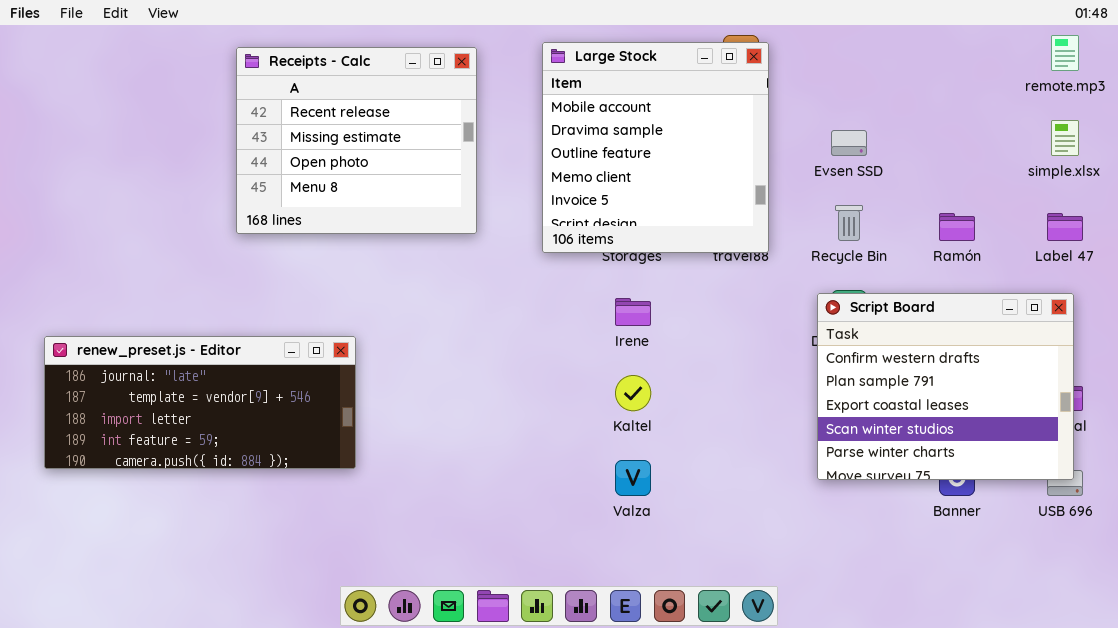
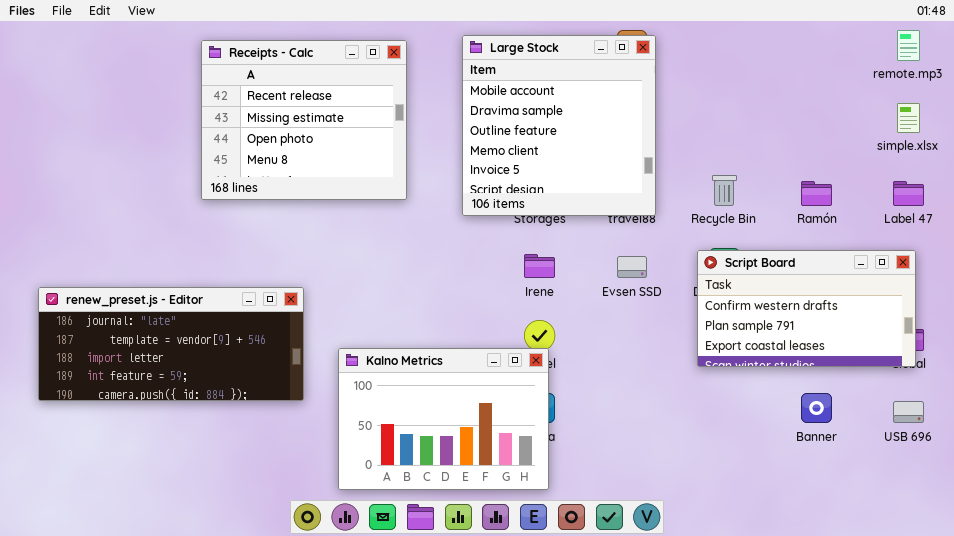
Evsen SSD: [831,130,867,156] -> [617,256,647,278], moved
Script Board: [817,293,1074,480] -> [697,250,916,367], resized
Kalno Metrics: none -> [338,348,549,490], opened

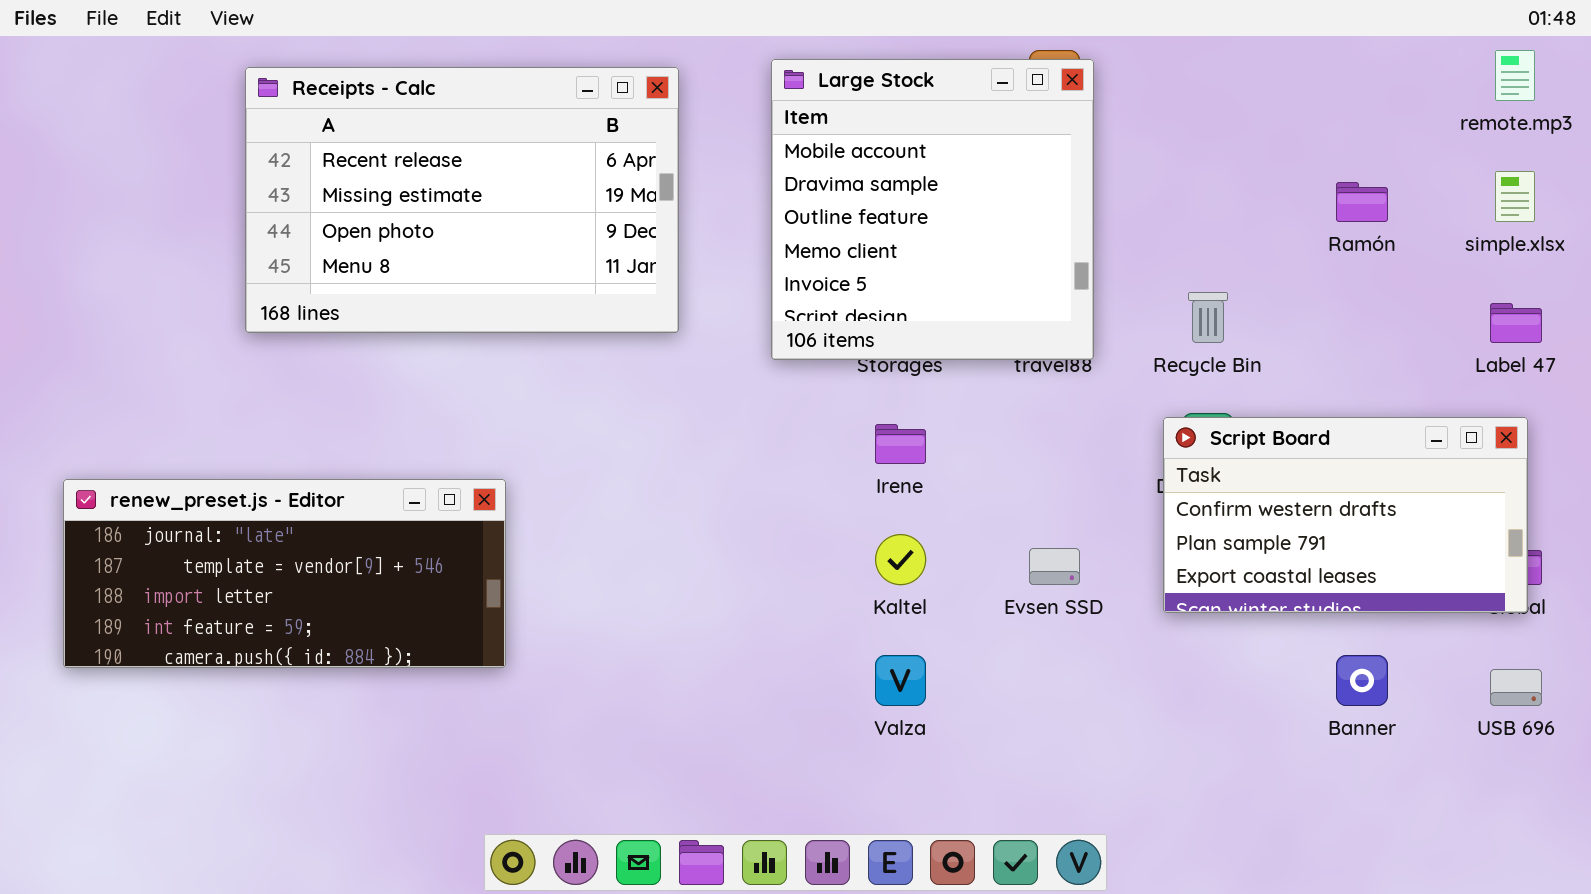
Receipts - Calc: [201,40,407,200] -> [245,67,679,333], resized
Ramón: [801,181,832,206] -> [1336,182,1388,222], moved
Evsen SSD: [617,256,647,278] -> [1029,548,1080,585], moved
Kalno Metrics: [338,348,549,490] -> none, closed

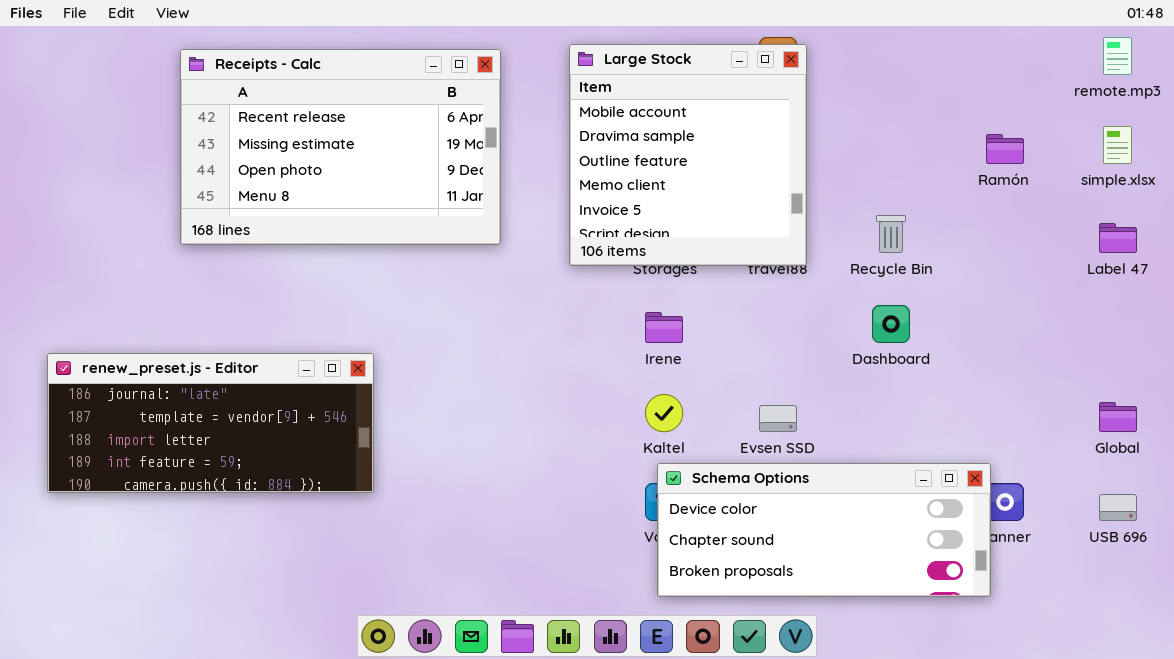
Script Board: [1163,417,1528,613] -> none, closed
Schema Options: none -> [657,463,991,597], opened

